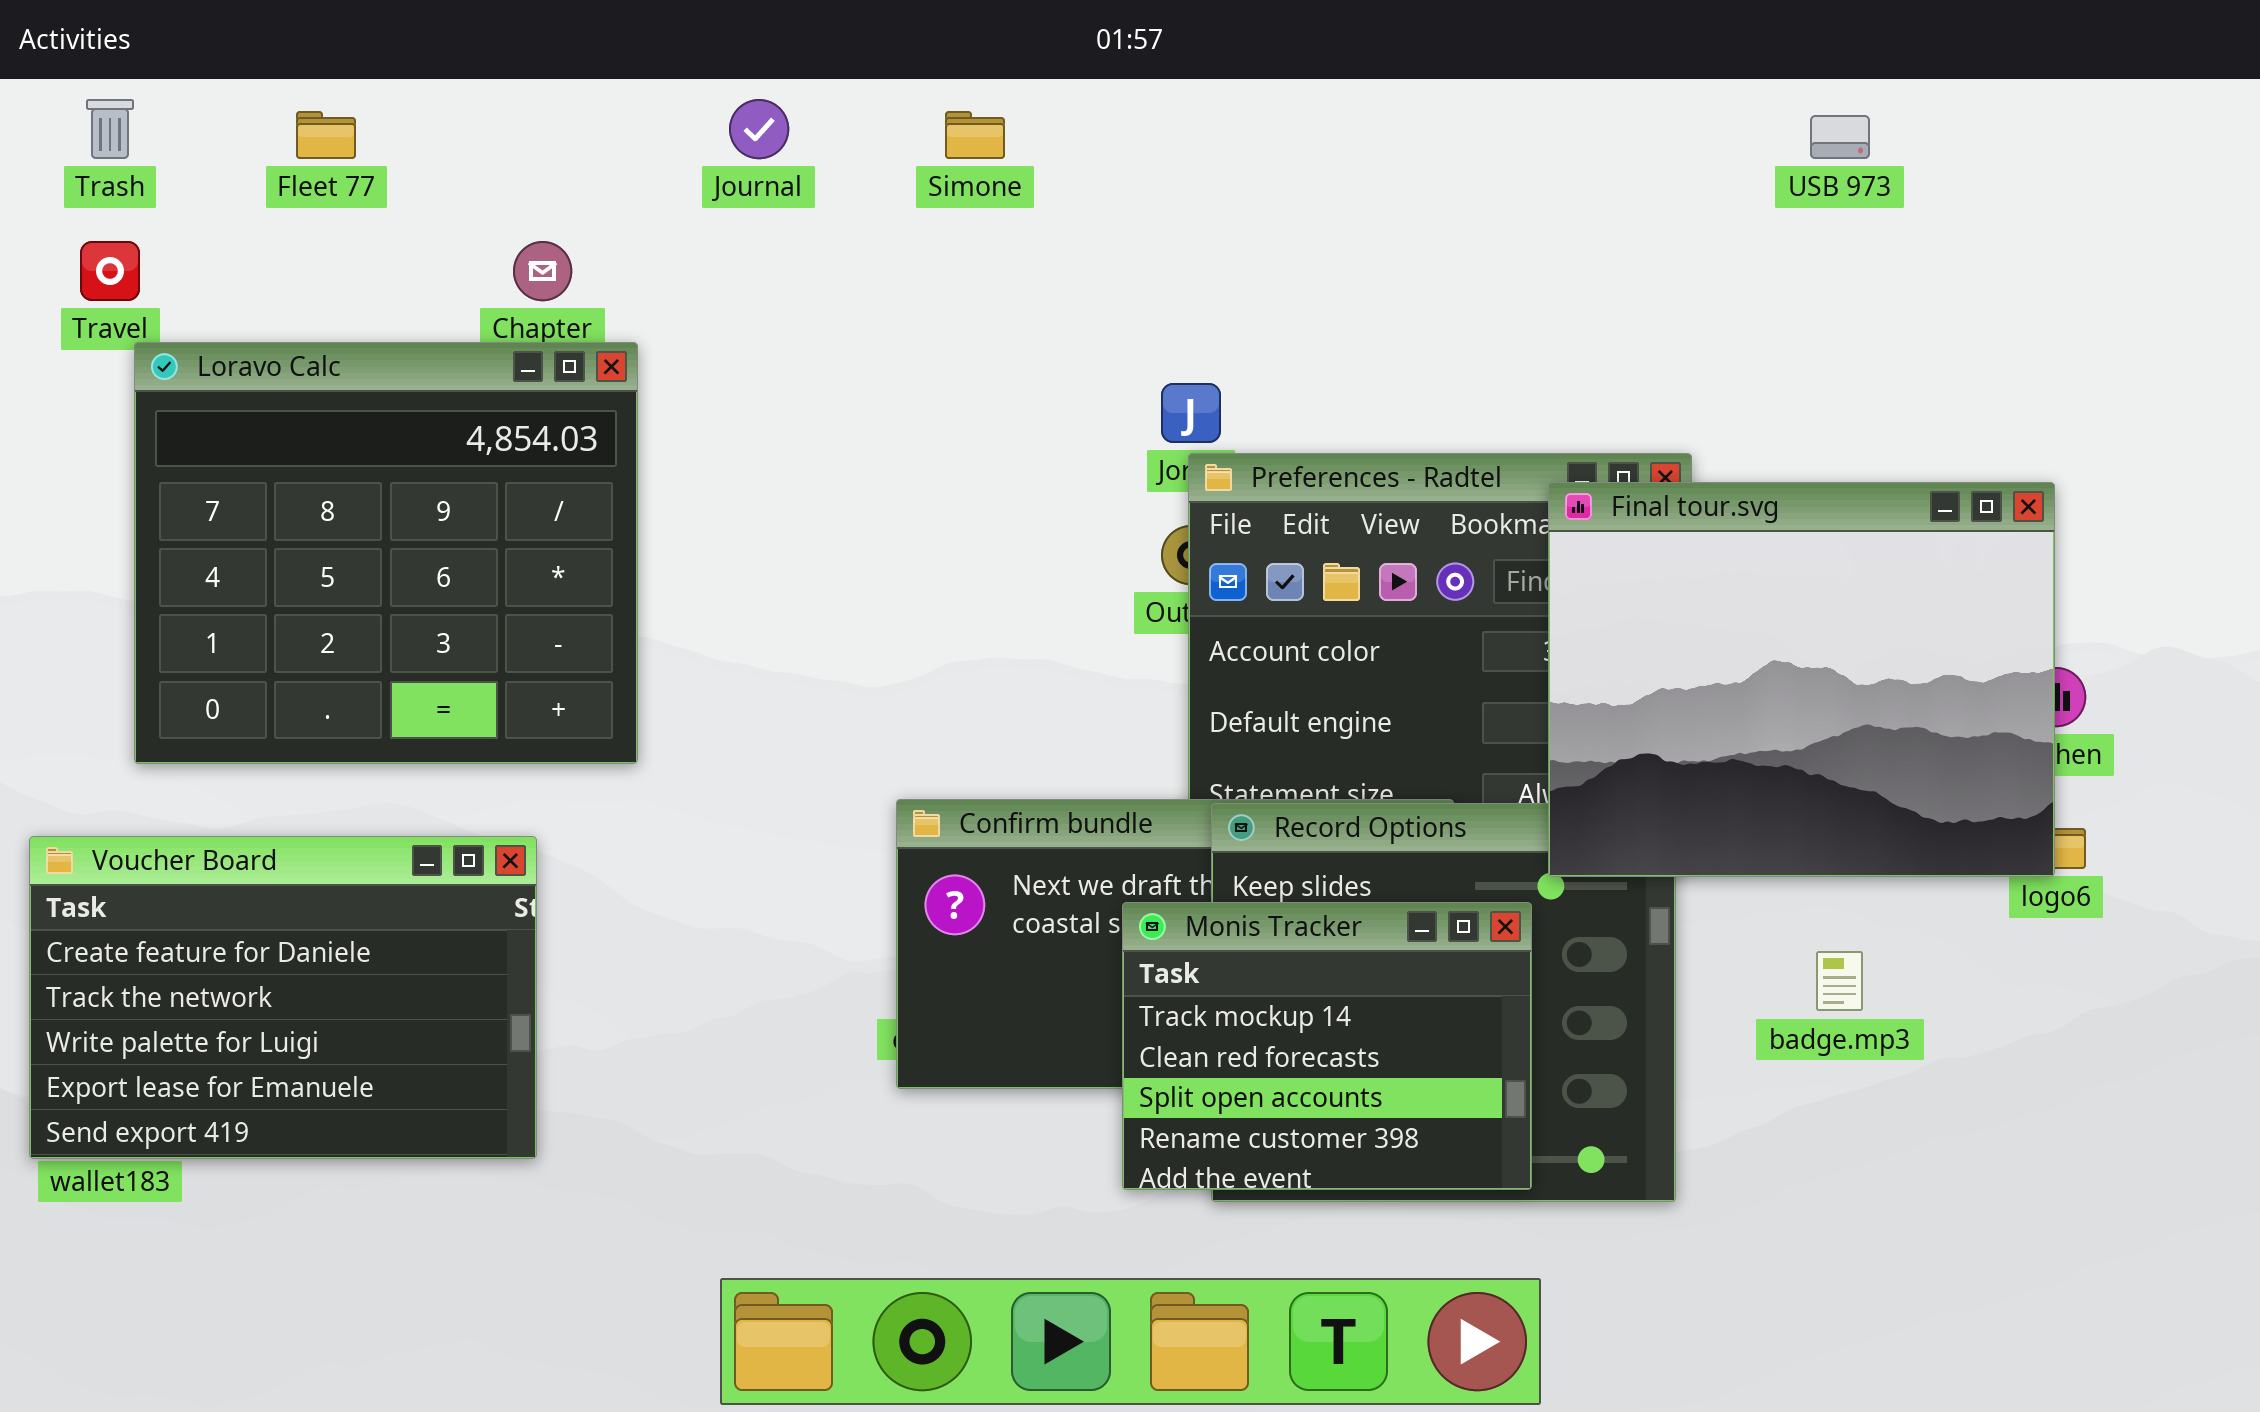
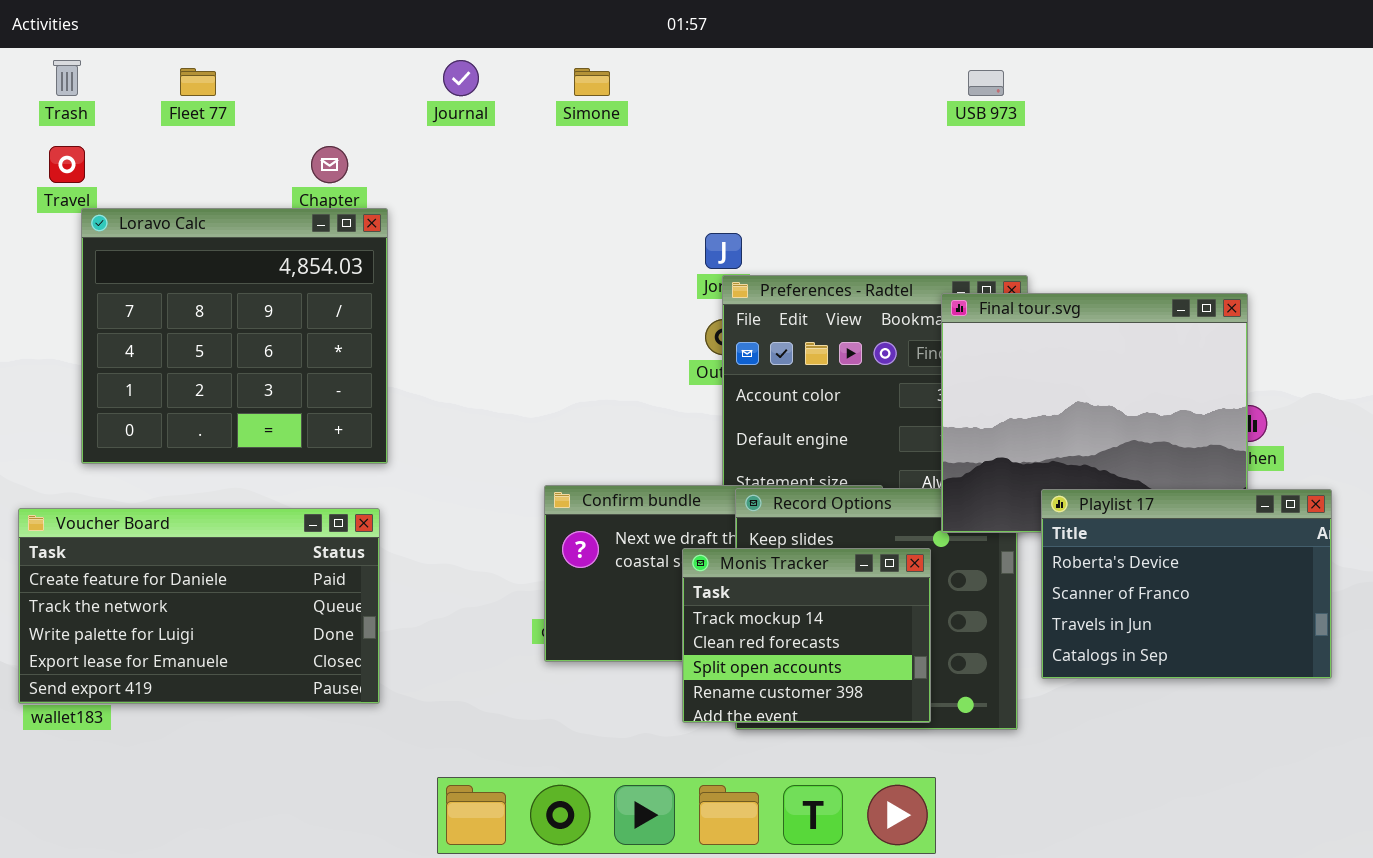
USB 973: [1810,115,1870,159] -> [968,70,1004,96], moved
Playlist 17: none -> [1041,489,1332,679], opened
Voucher Board: [29,836,537,1159] -> [18,508,380,704], resized

